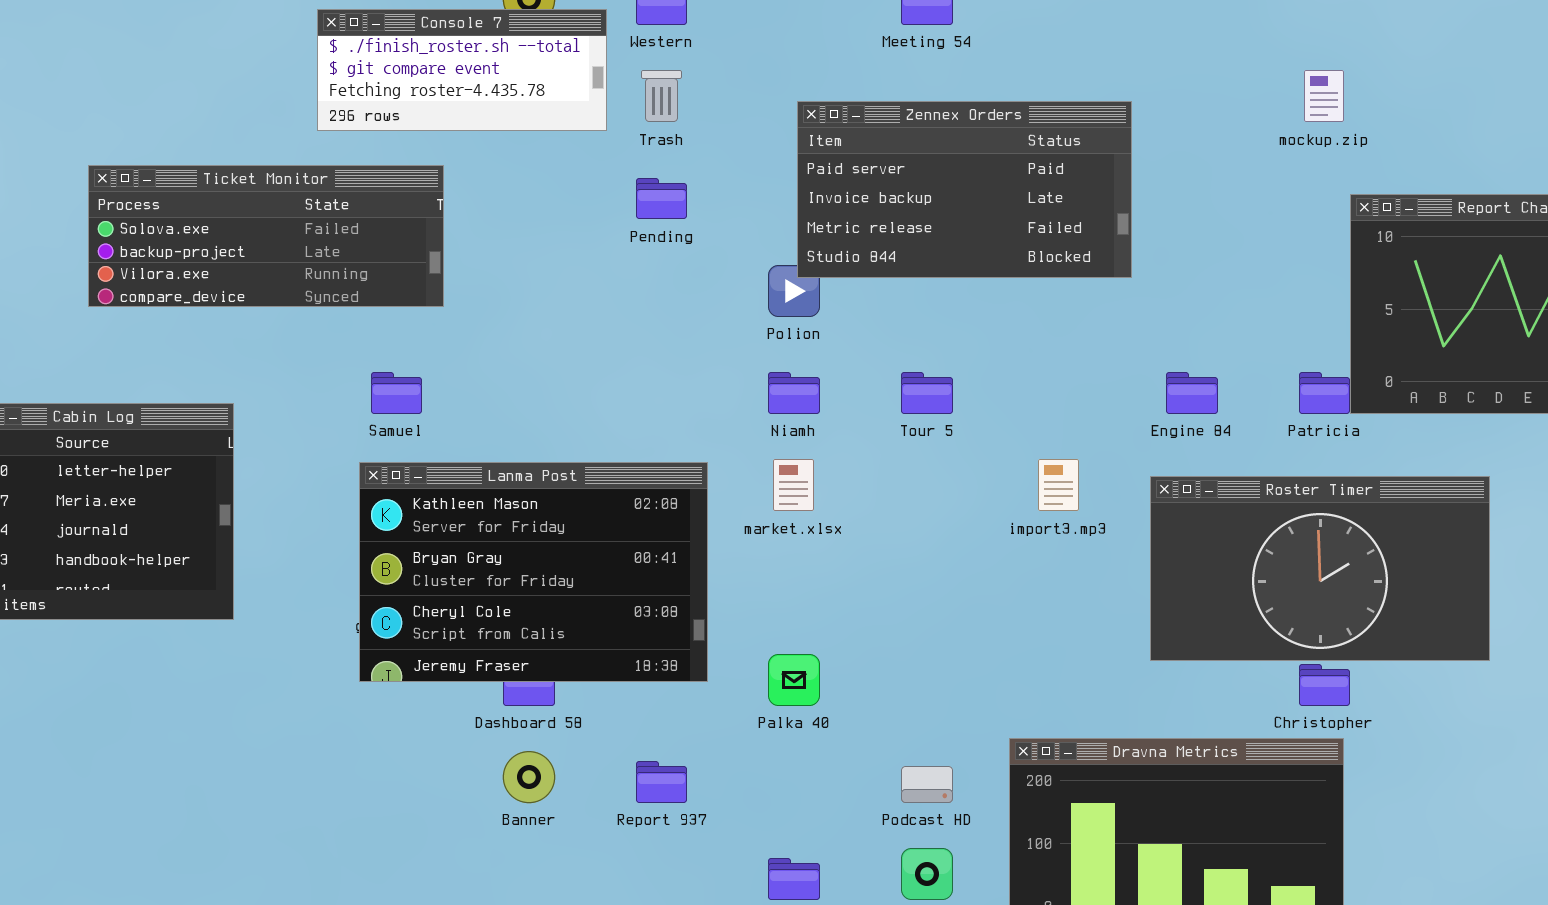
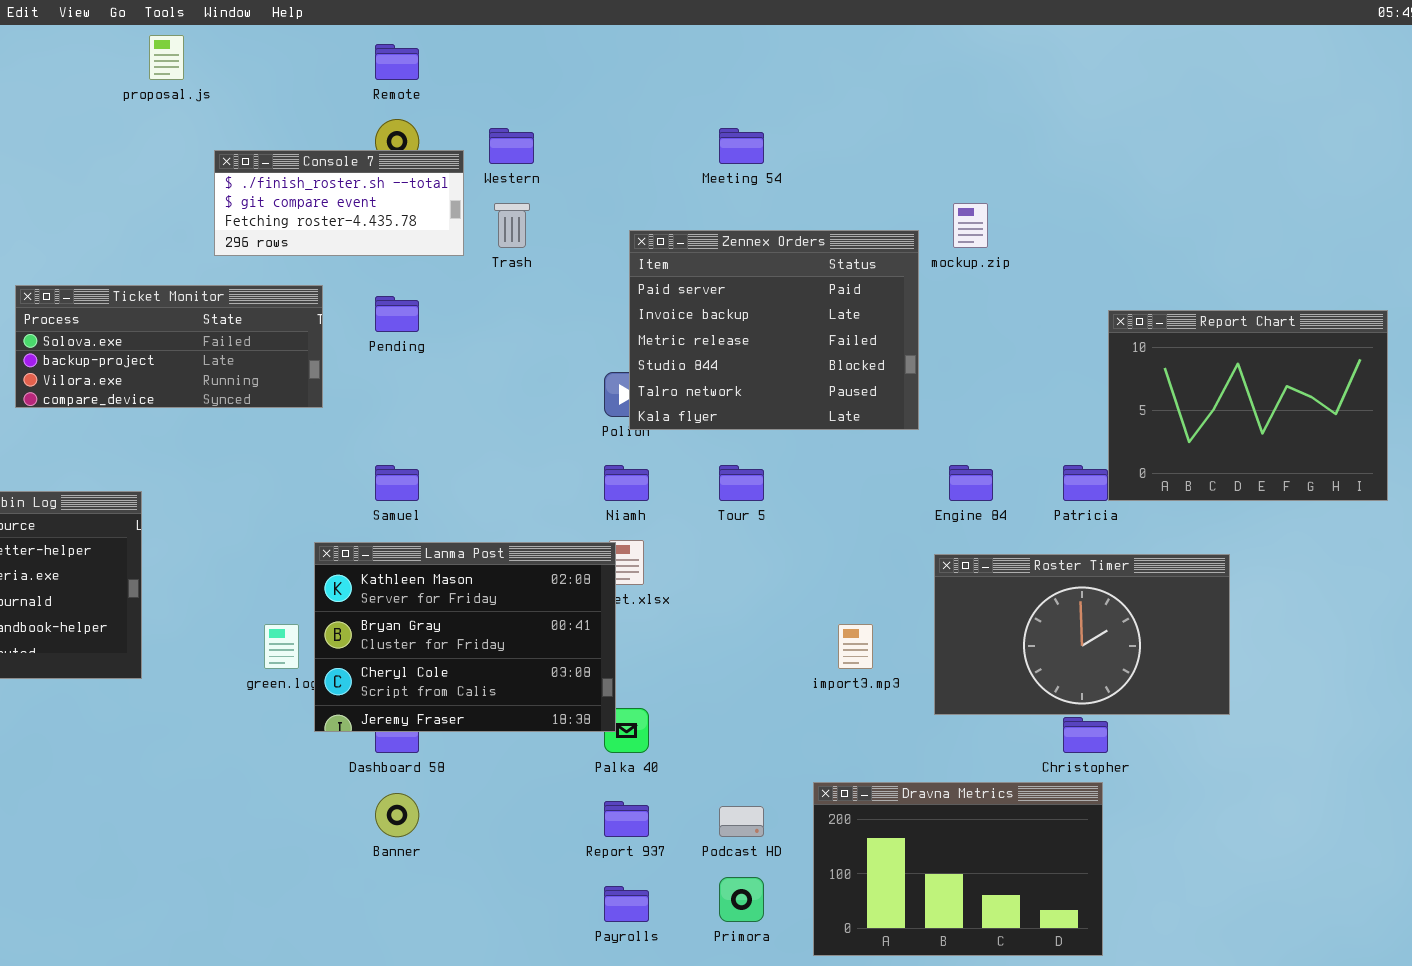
mockup.zip: [1304,70,1344,122] -> [953,203,988,248], moved
Zennex Orders: [797,101,1132,278] -> [629,230,919,430], resized
Pending: [636,178,687,219] -> [375,296,419,332], moved
Samuel: [371,372,422,414] -> [375,465,419,501], moved
import3.mp3: [1038,459,1079,511] -> [838,624,873,669], moved
Lanma Post: [359,462,708,682] -> [314,542,616,732], moved
Report 937: [636,761,687,803] -> [604,801,649,837], moved

